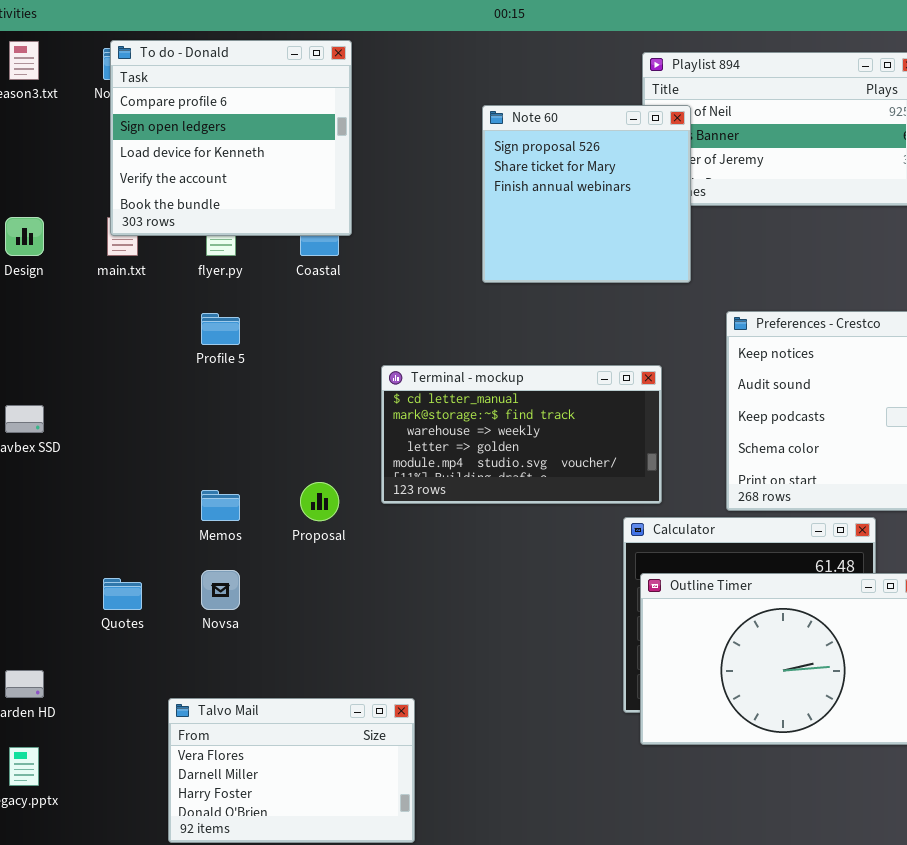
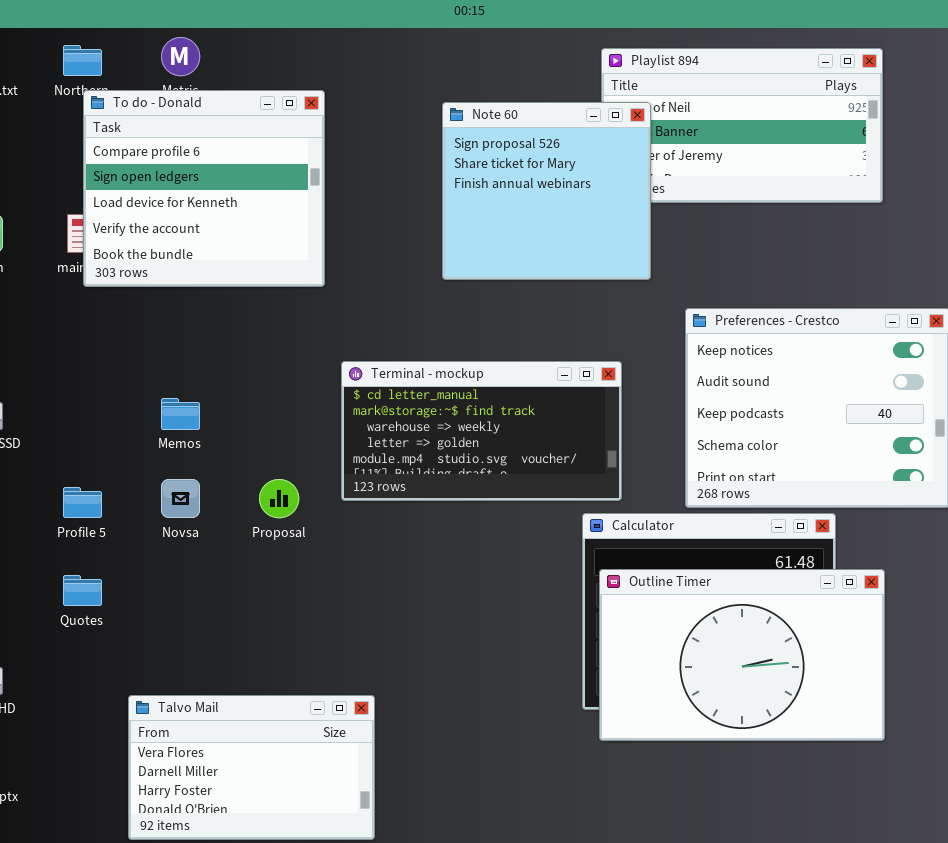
To do - Donald: [110,40,352,236] -> [83,90,325,287], moved
Profile 5: [201,313,240,345] -> [63,487,102,518], moved
Memos: [201,490,240,521] -> [161,398,200,430], moved
Novsa: [201,570,240,610] -> [161,479,200,518], moved

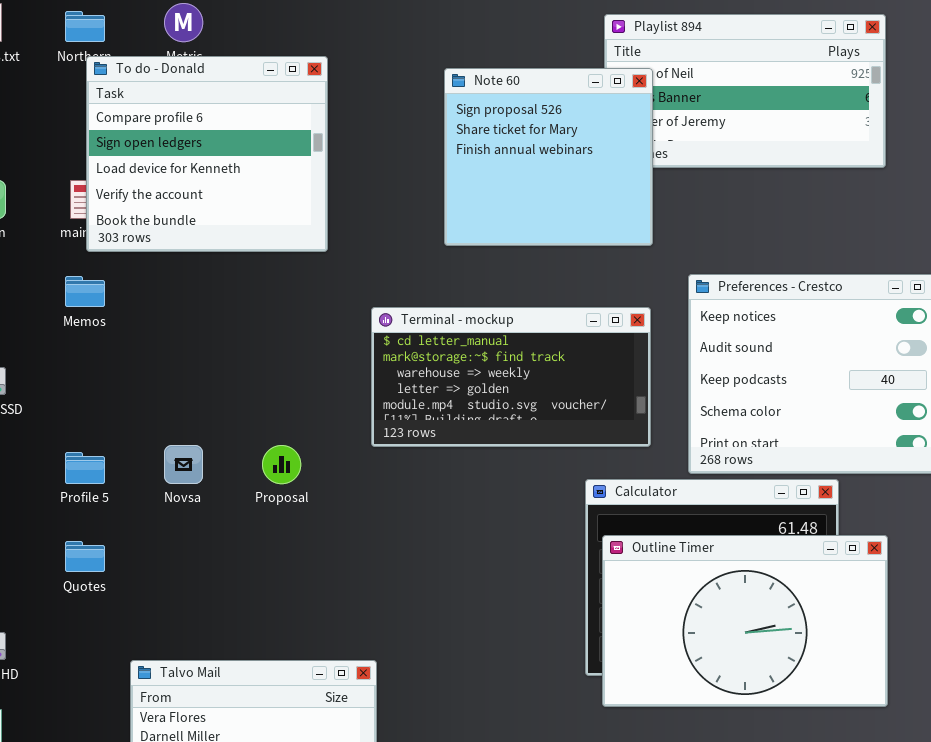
Terminal - mockup: [341,361,622,501] -> [371,307,651,447], moved
Memos: [161,398,200,430] -> [65,276,105,307], moved

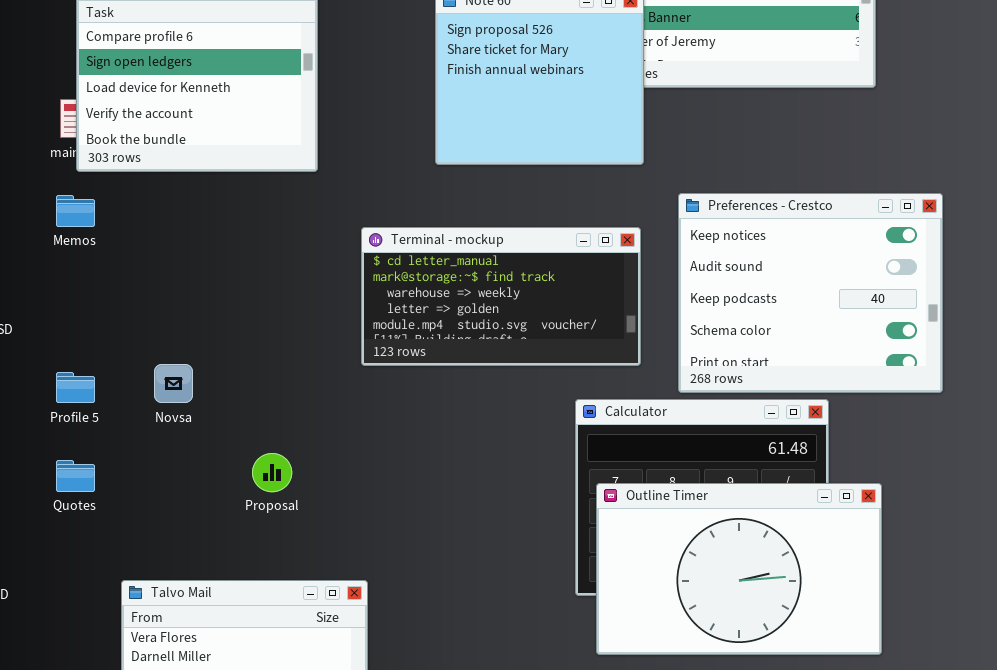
Proposal: [262,445,301,484] -> [252,453,292,492], moved
Outline Timer: [602,535,888,707] -> [596,483,882,655], moved

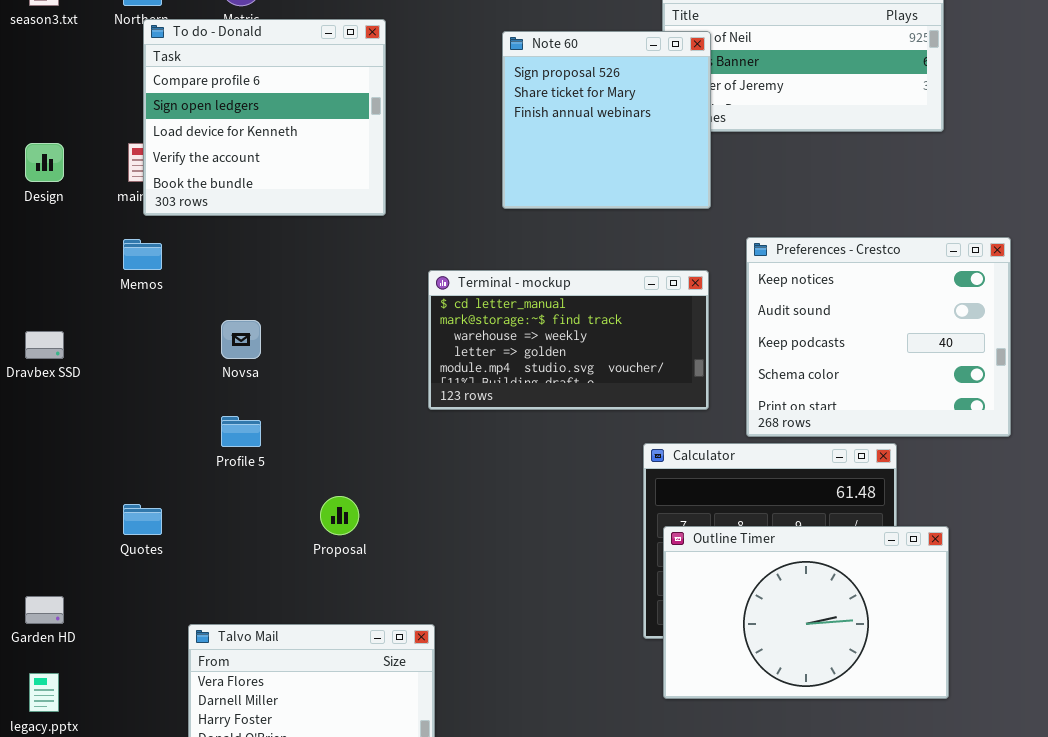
Novsa: [154,364,193,403] -> [221,320,261,359], moved
Profile 5: [56,372,95,403] -> [221,416,261,447], moved

